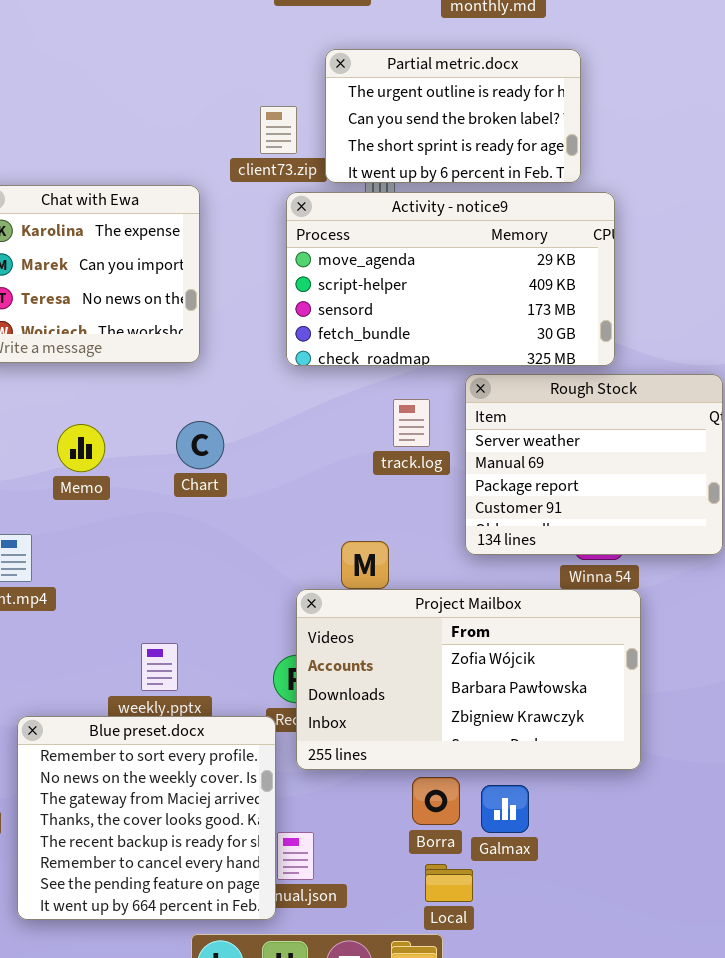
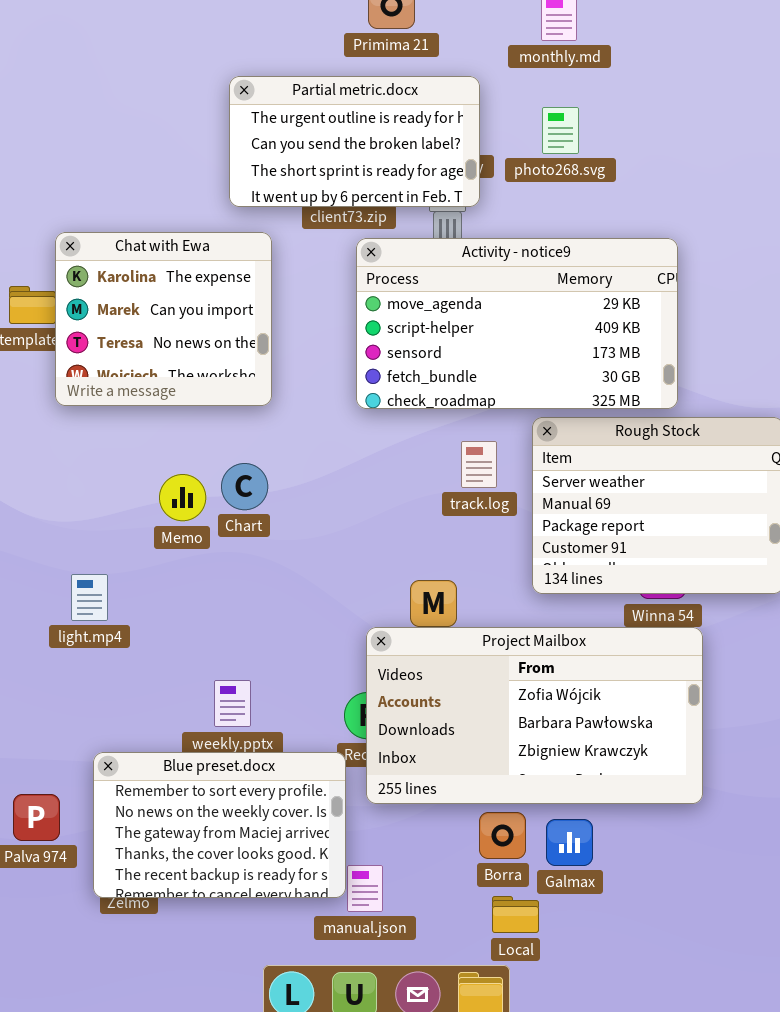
Partial metric.docx: [325,49,581,183] -> [229,76,480,207], moved
Chart: [176,421,224,469] -> [221,463,268,510], moved
Memo: [57,424,105,472] -> [159,474,206,521], moved
Blue preset.docx: [17,716,276,920] -> [93,752,346,898], resized

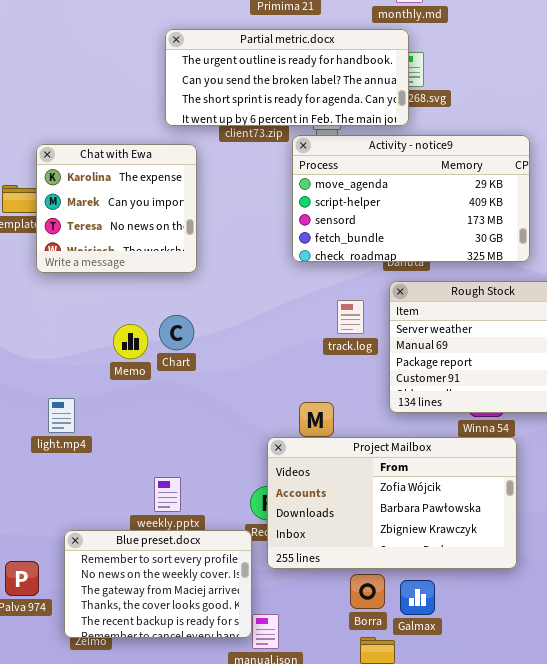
Partial metric.docx: [229,76,480,207] -> [165,29,409,126], resized
Activity - notice9: [356,238,678,409] -> [292,135,530,262], moved

